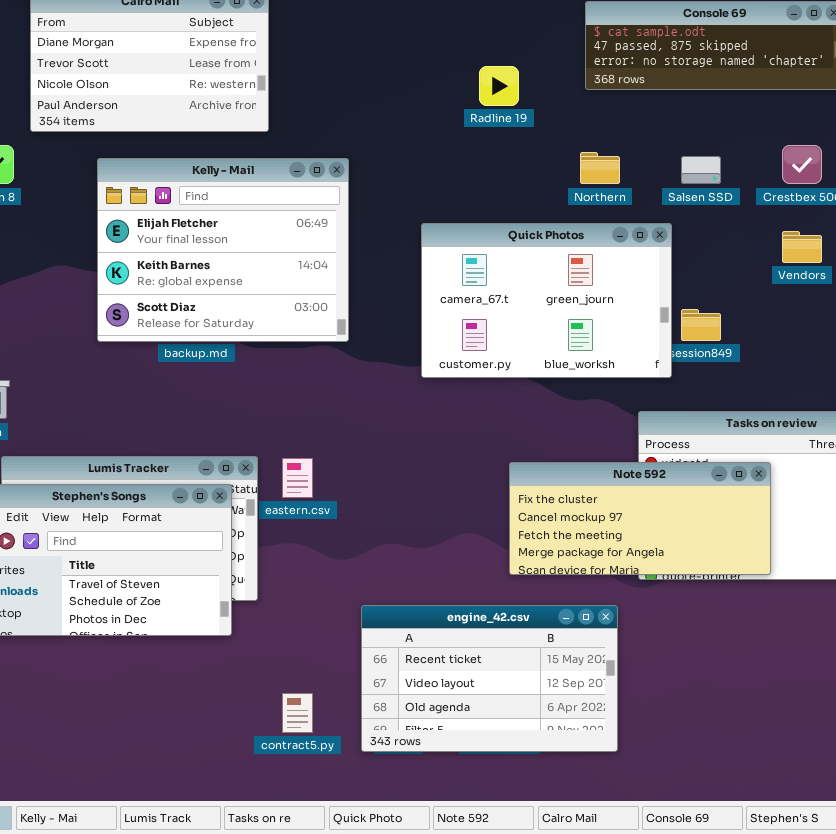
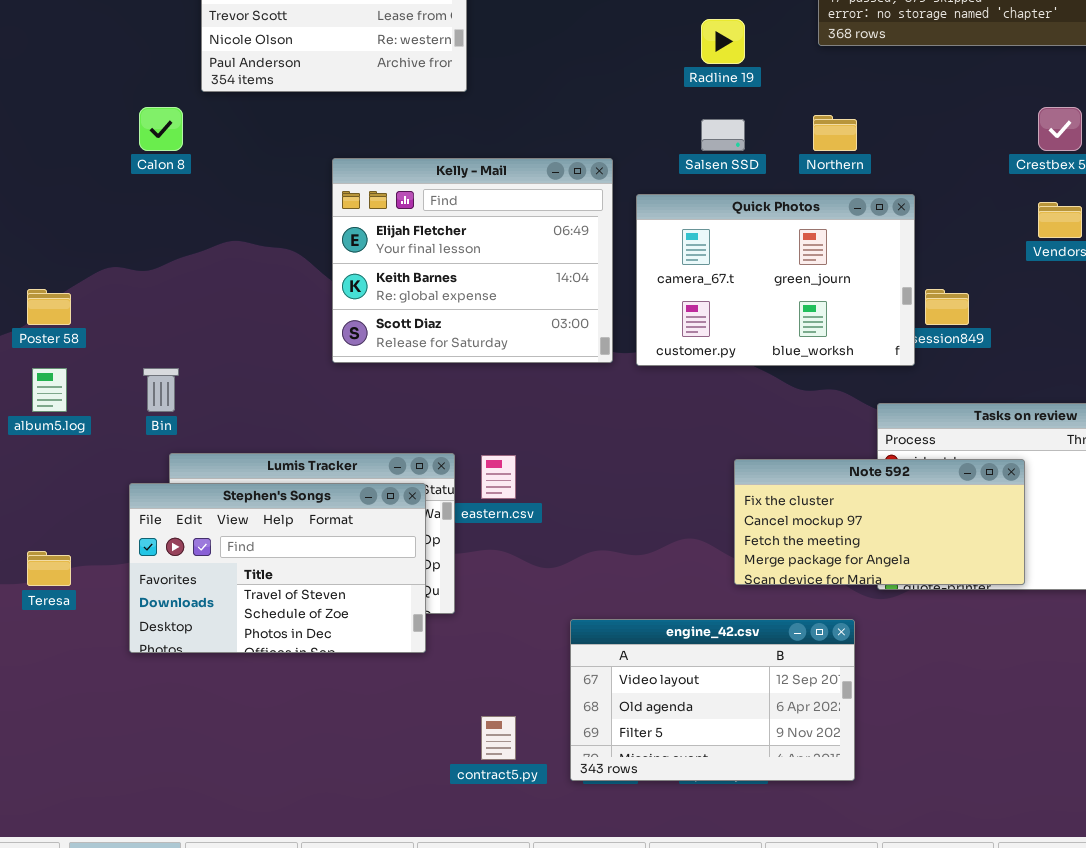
Salsen SSD: [681,156,721,184] -> [701,119,745,151], moved
Kelly - Mail: [97,158,349,342] -> [332,158,613,363], moved
engine_42.csv: [361,605,618,752] -> [570,619,855,781], scrolled down 1 row

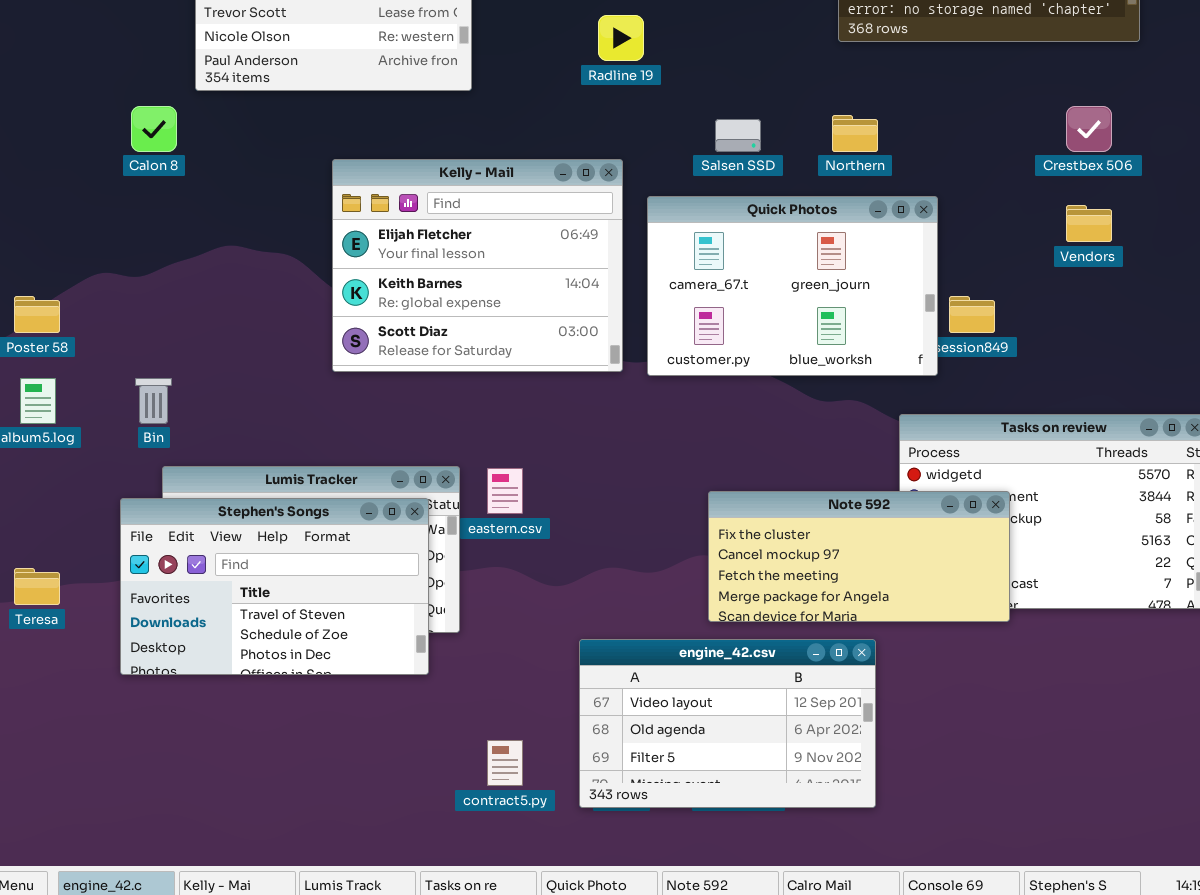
Radline 19: [701,19,745,64] -> [598,15,644,61], moved
Note 592: [734,459,1025,585] -> [708,491,1010,622], moved

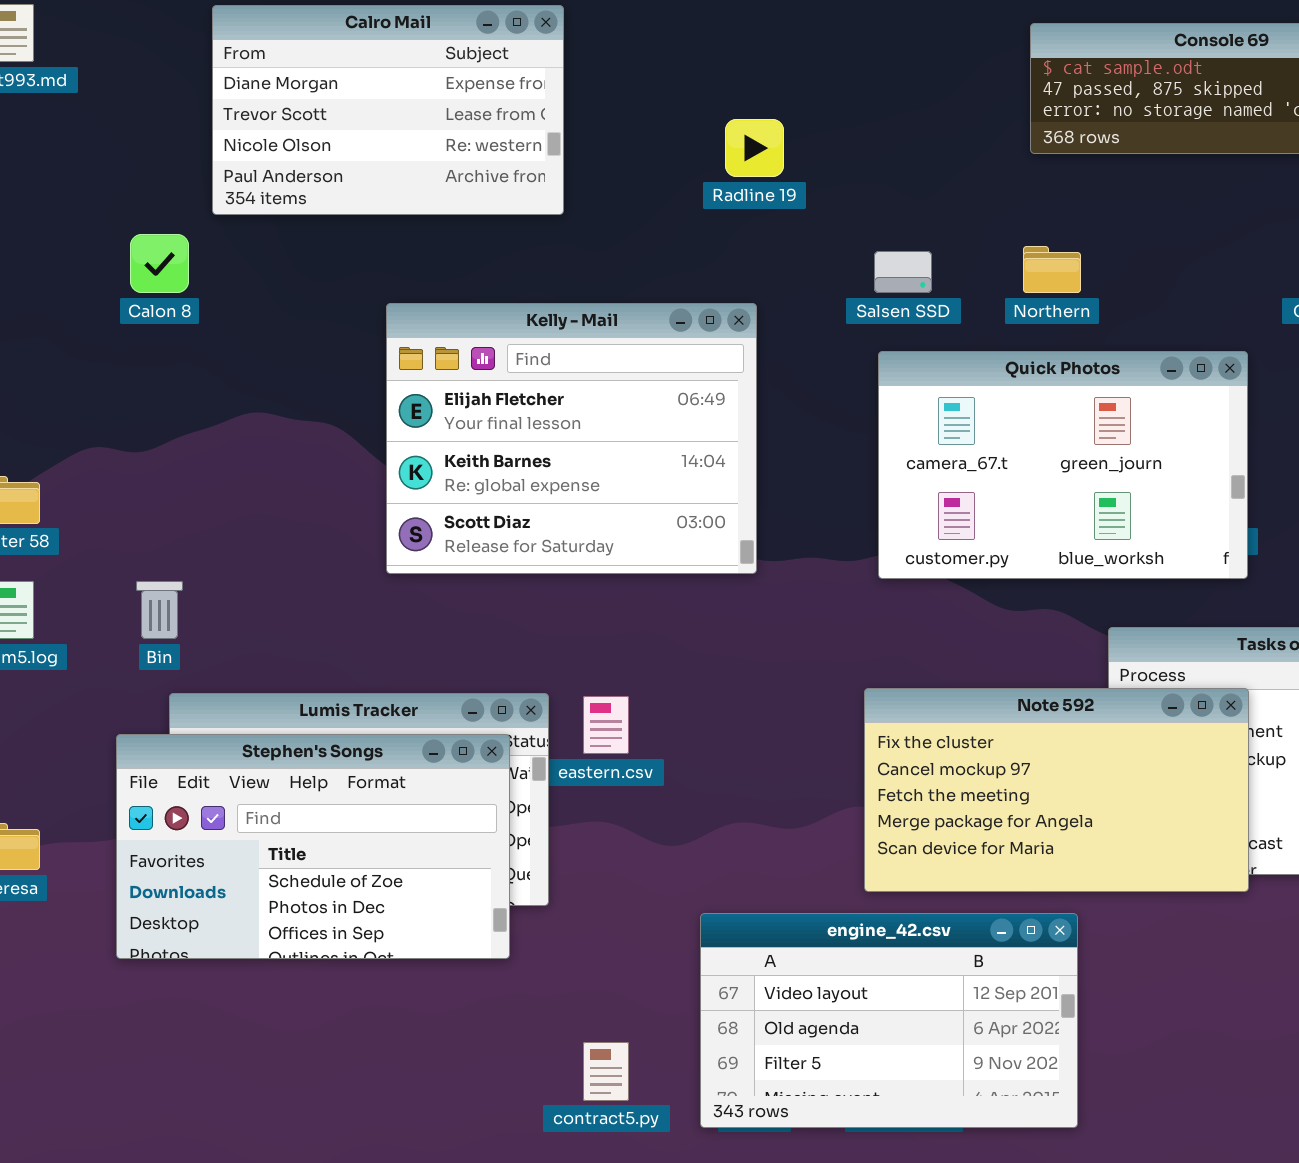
Quick Photos: [647,196,938,376] -> [878,351,1248,579], moved
Note 592: [708,491,1010,622] -> [864,688,1249,892], resized
Stephen's Songs: [120,498,429,675] -> [116,734,510,959], scrolled down 1 row

